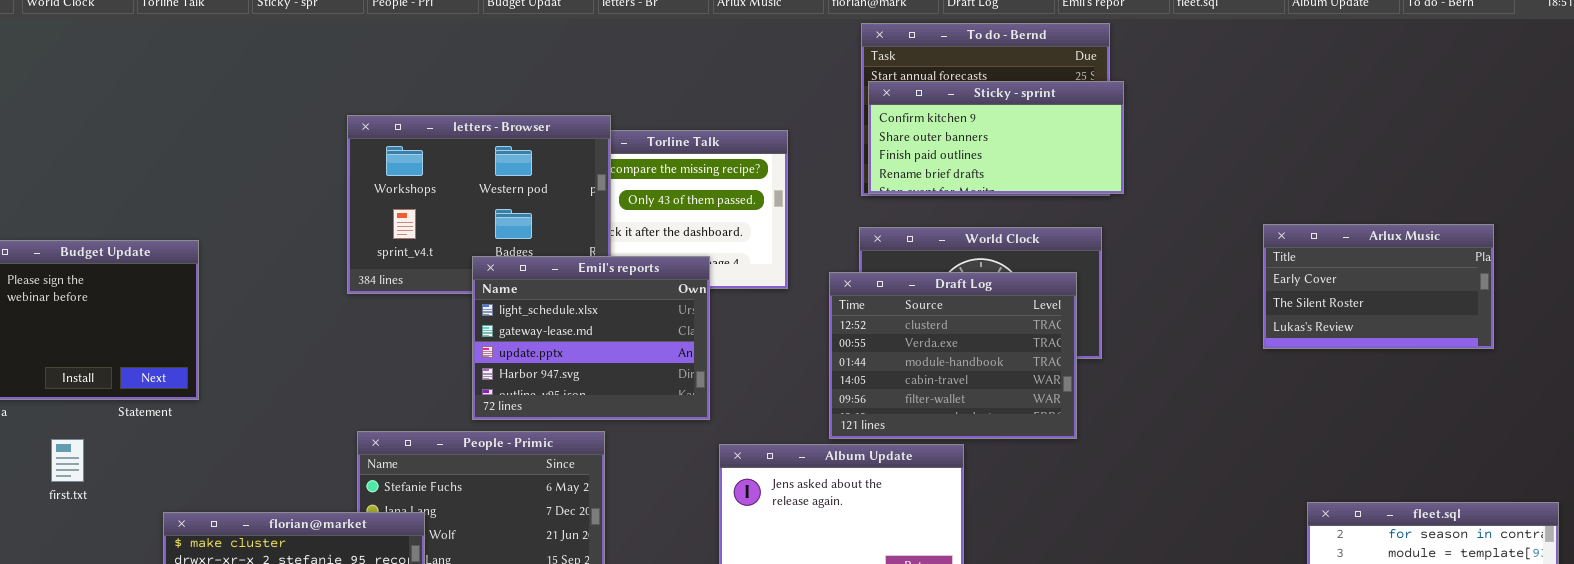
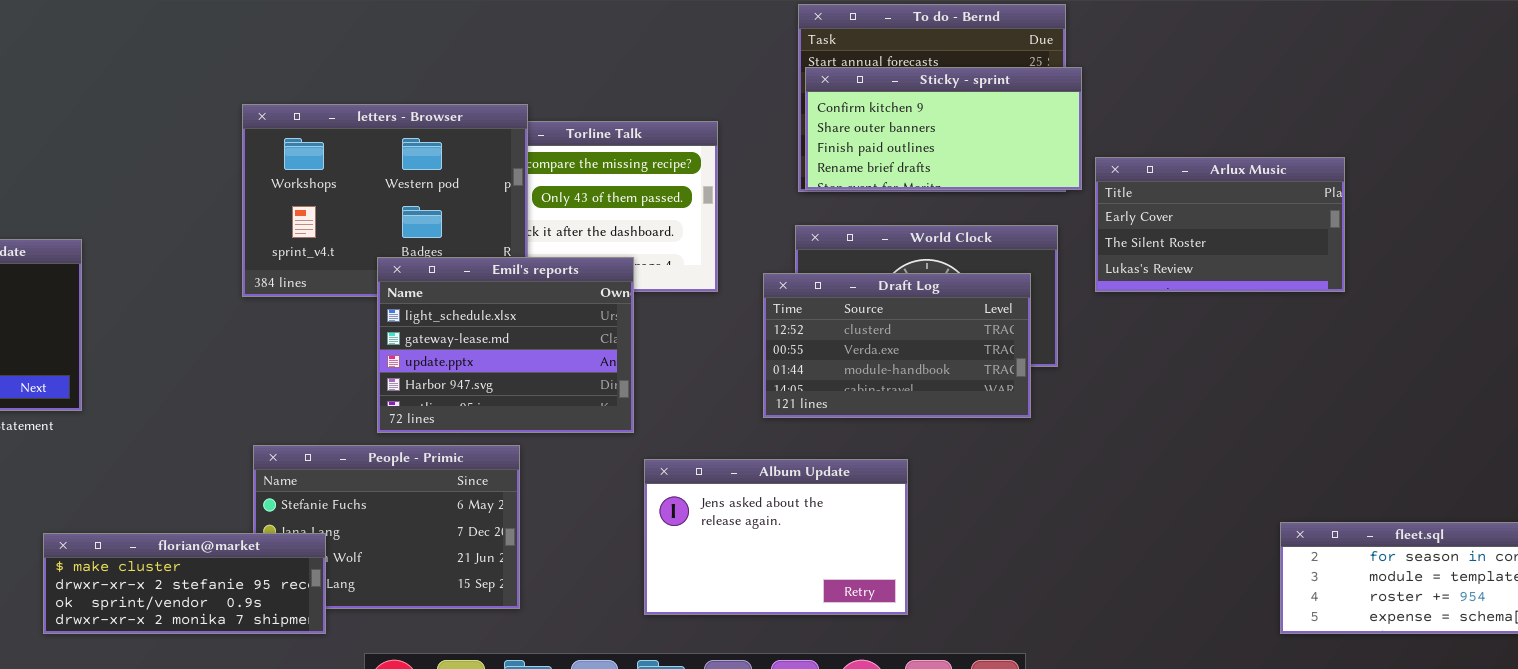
Arlux Music: [1263,224,1494,349] -> [1095,157,1345,292], moved
Draft Log: [829,272,1077,439] -> [763,273,1031,418], resized

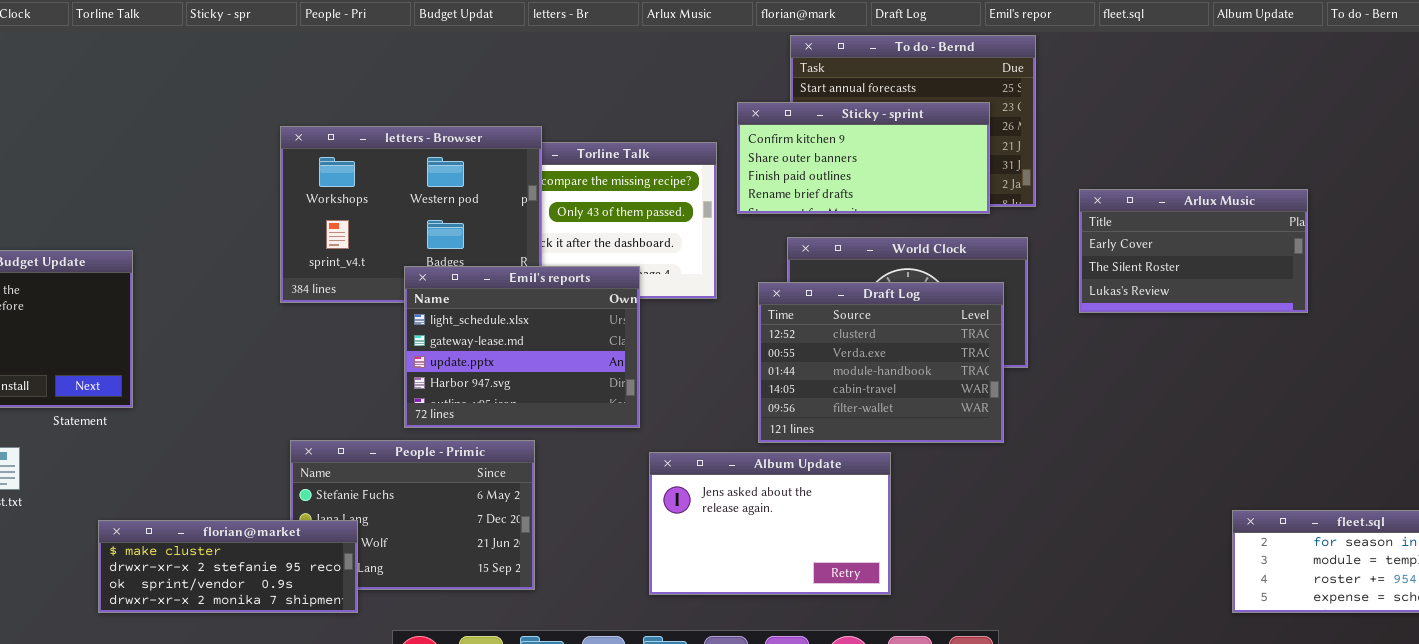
Sticky - sprint: [805,67,1082,190] -> [737,102,990,214], moved
Arlux Music: [1095,157,1345,292] -> [1079,189,1308,313], moved
Draft Log: [763,273,1031,418] -> [758,282,1004,443], resized

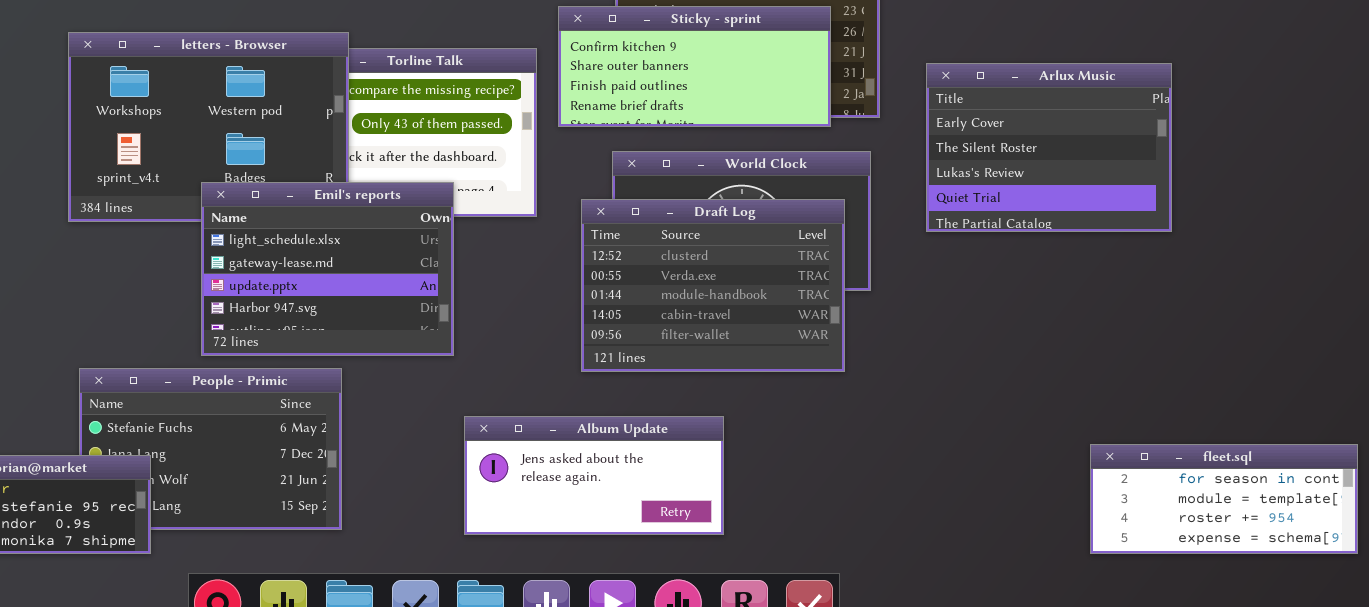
Arlux Music: [1079,189,1308,313] -> [926,63,1172,232], resized
Album Update: [649,452,891,595] -> [464,416,724,535], resized

